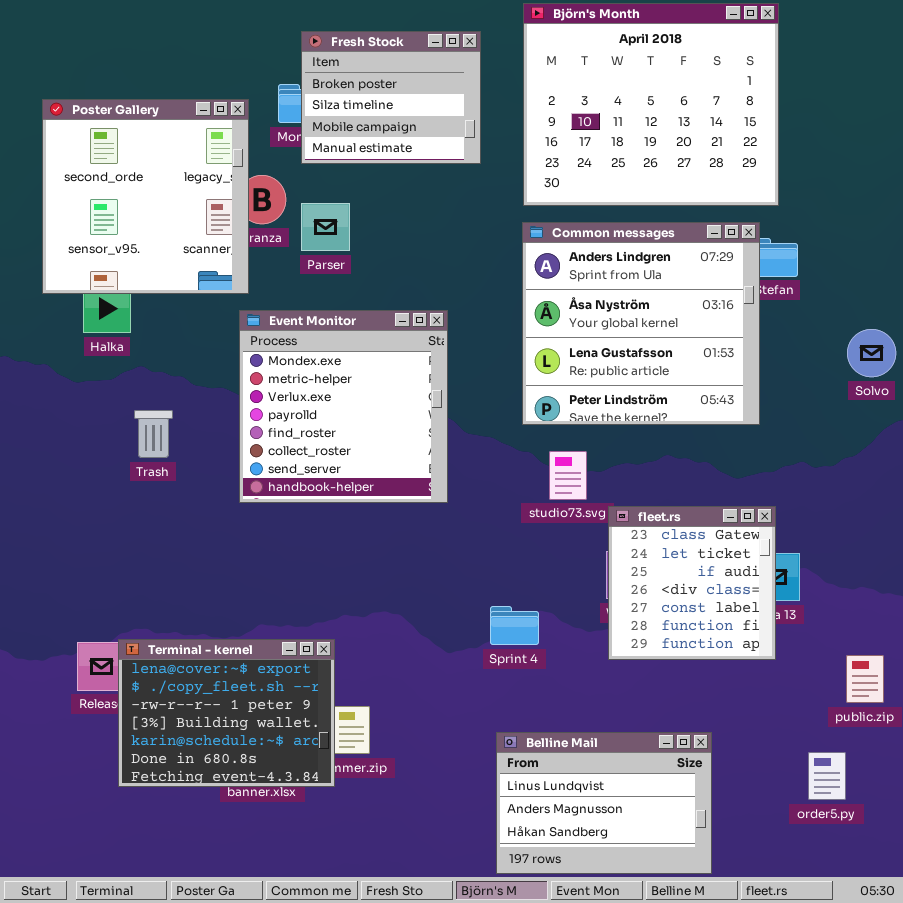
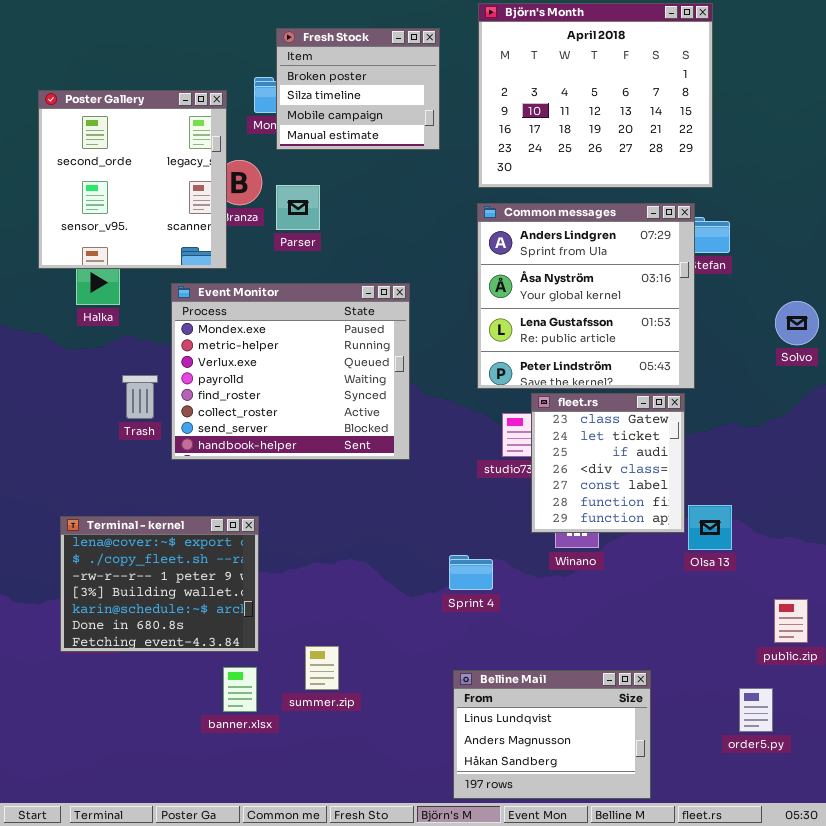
Event Monitor: [239,310,448,503] -> [171,283,410,460], resized
fleet.rs: [608,506,776,660] -> [531,393,685,533], moved
Terminal - kernel: [118,639,335,787] -> [60,516,259,652], moved

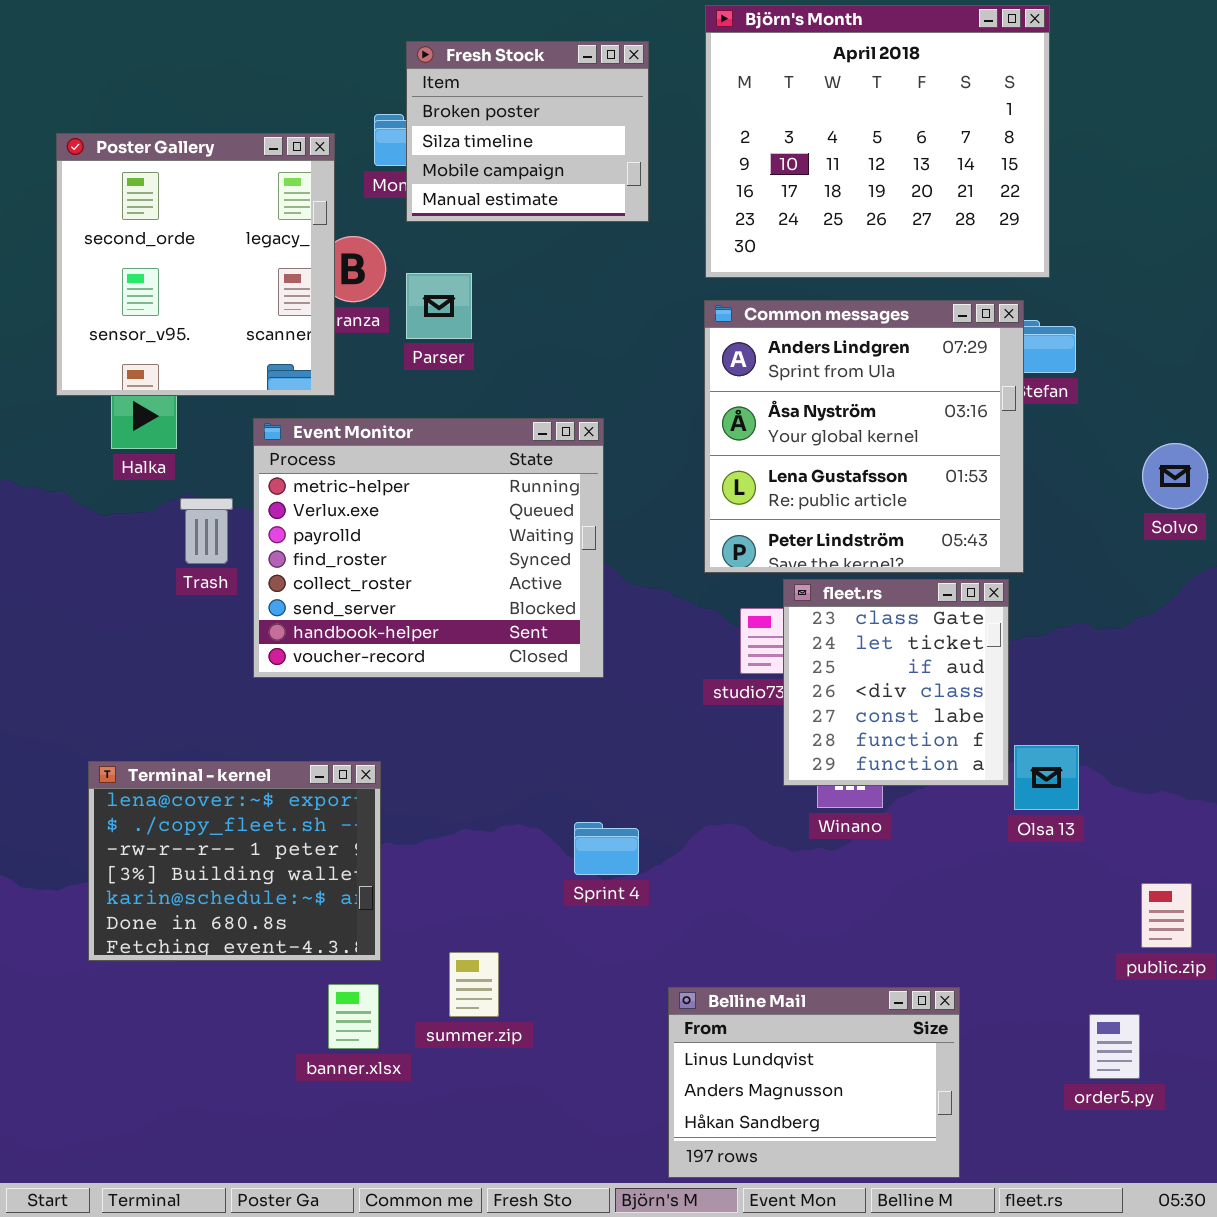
Event Monitor: [171,283,410,460] -> [253,418,604,678], scrolled down 1 row
Trash: [122,375,158,419] -> [180,498,233,564], moved
Sprint 4: [449,555,493,590] -> [574,822,639,875], moved

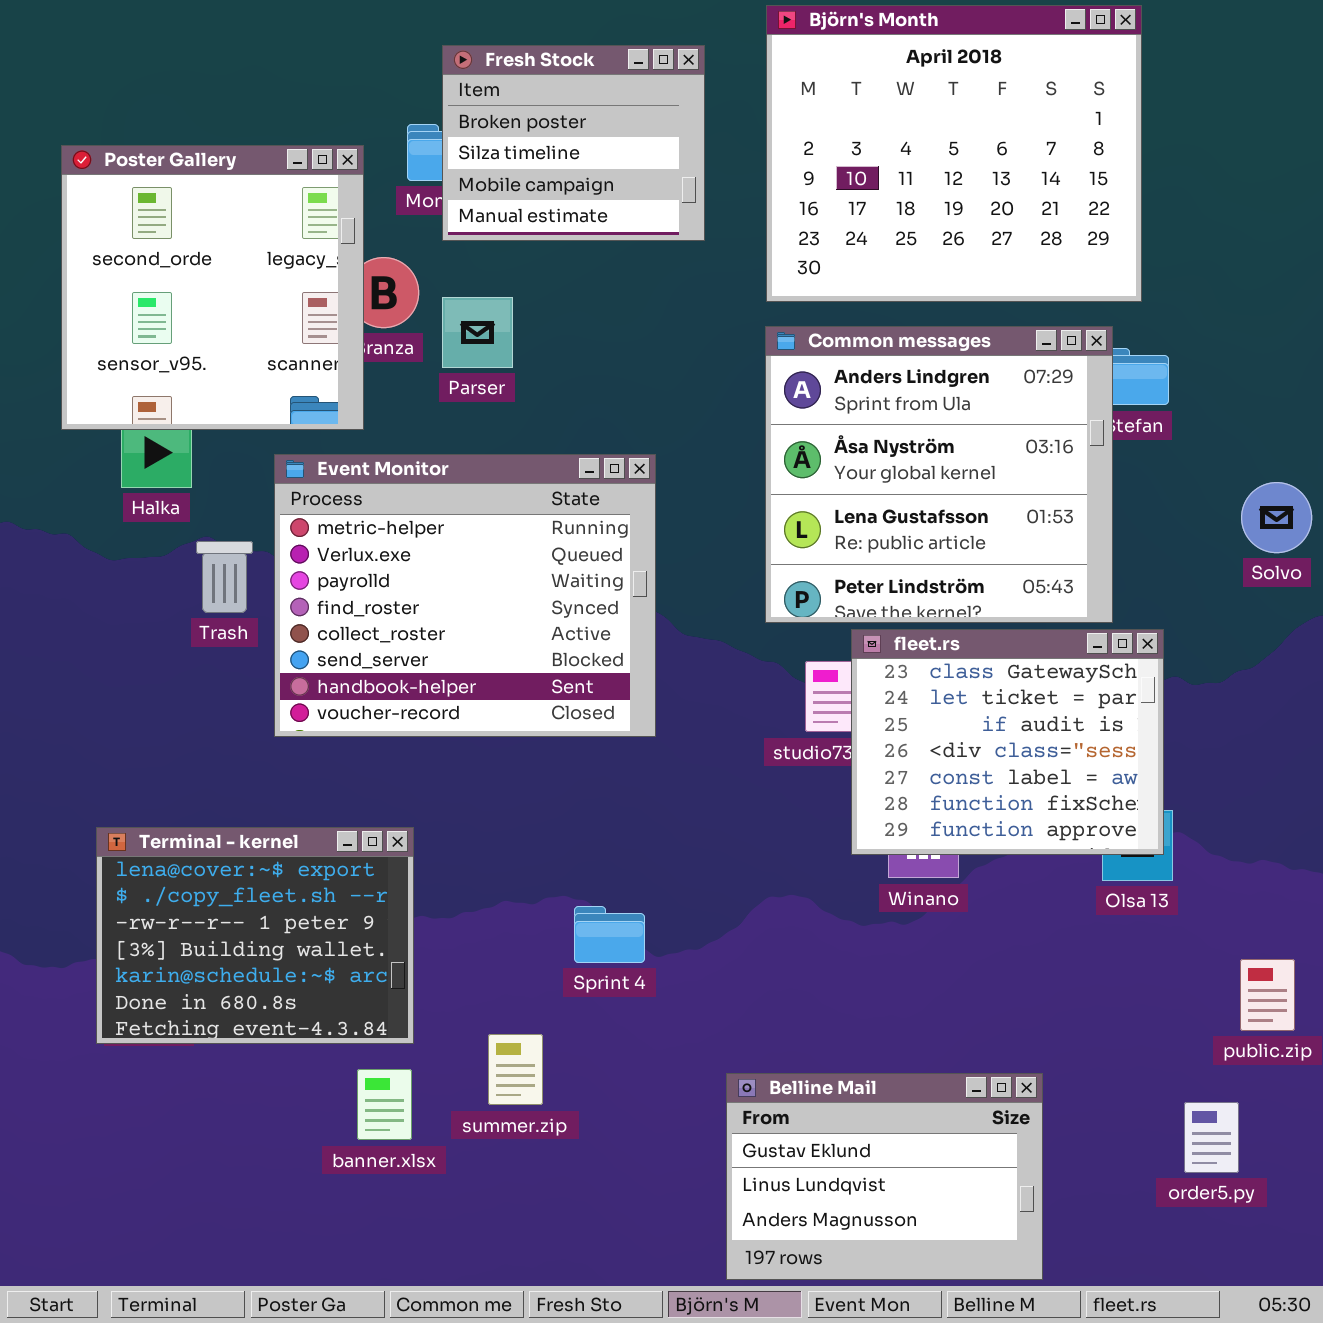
fleet.rs: [783,579,1009,786] -> [851,629,1164,855], resized
Sprint 4: [574,822,639,875] -> [574,906,645,963], moved
Belline Mail: [668,987,960,1178] -> [726,1073,1043,1280], scrolled up 1 row

